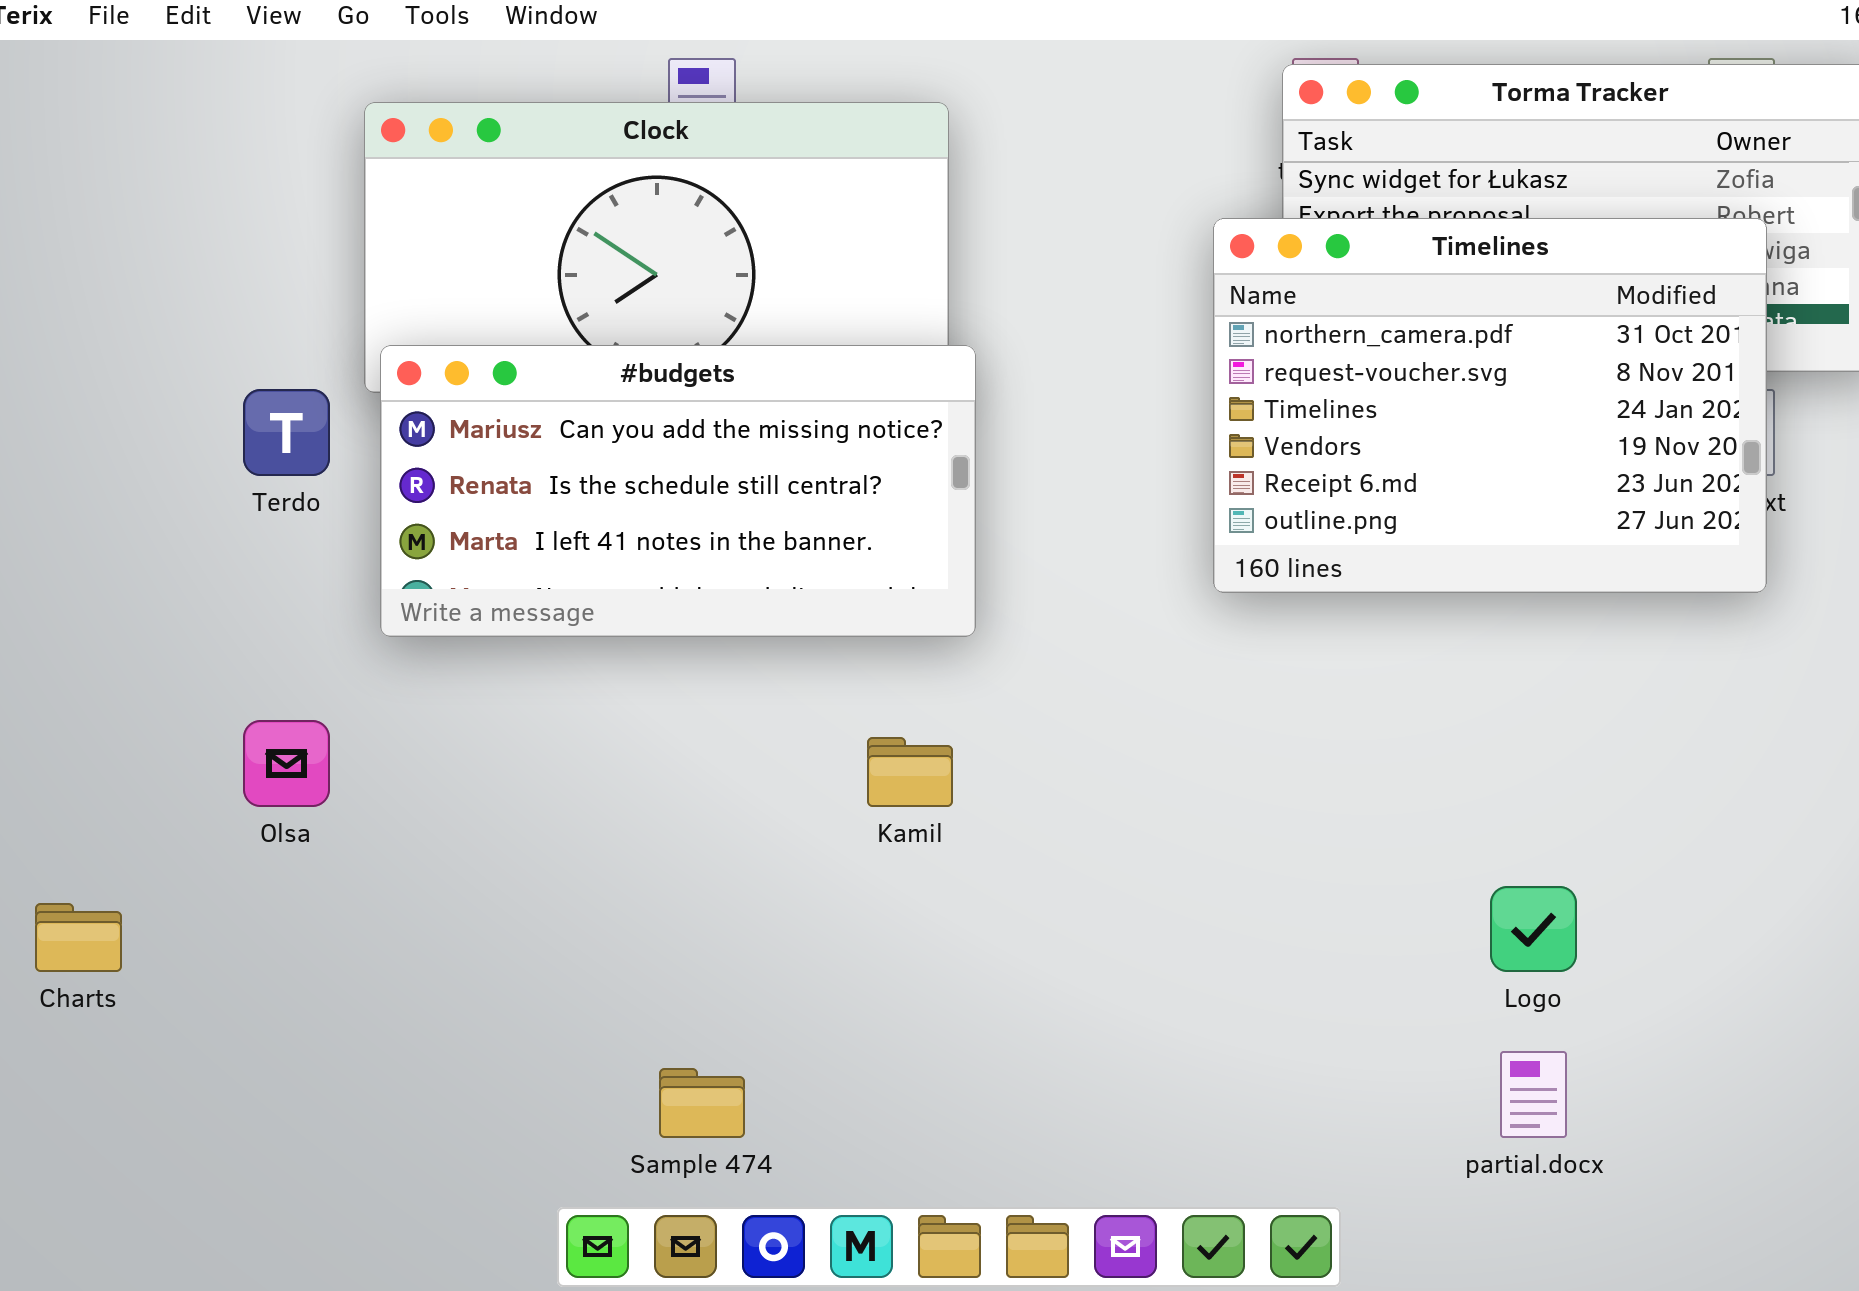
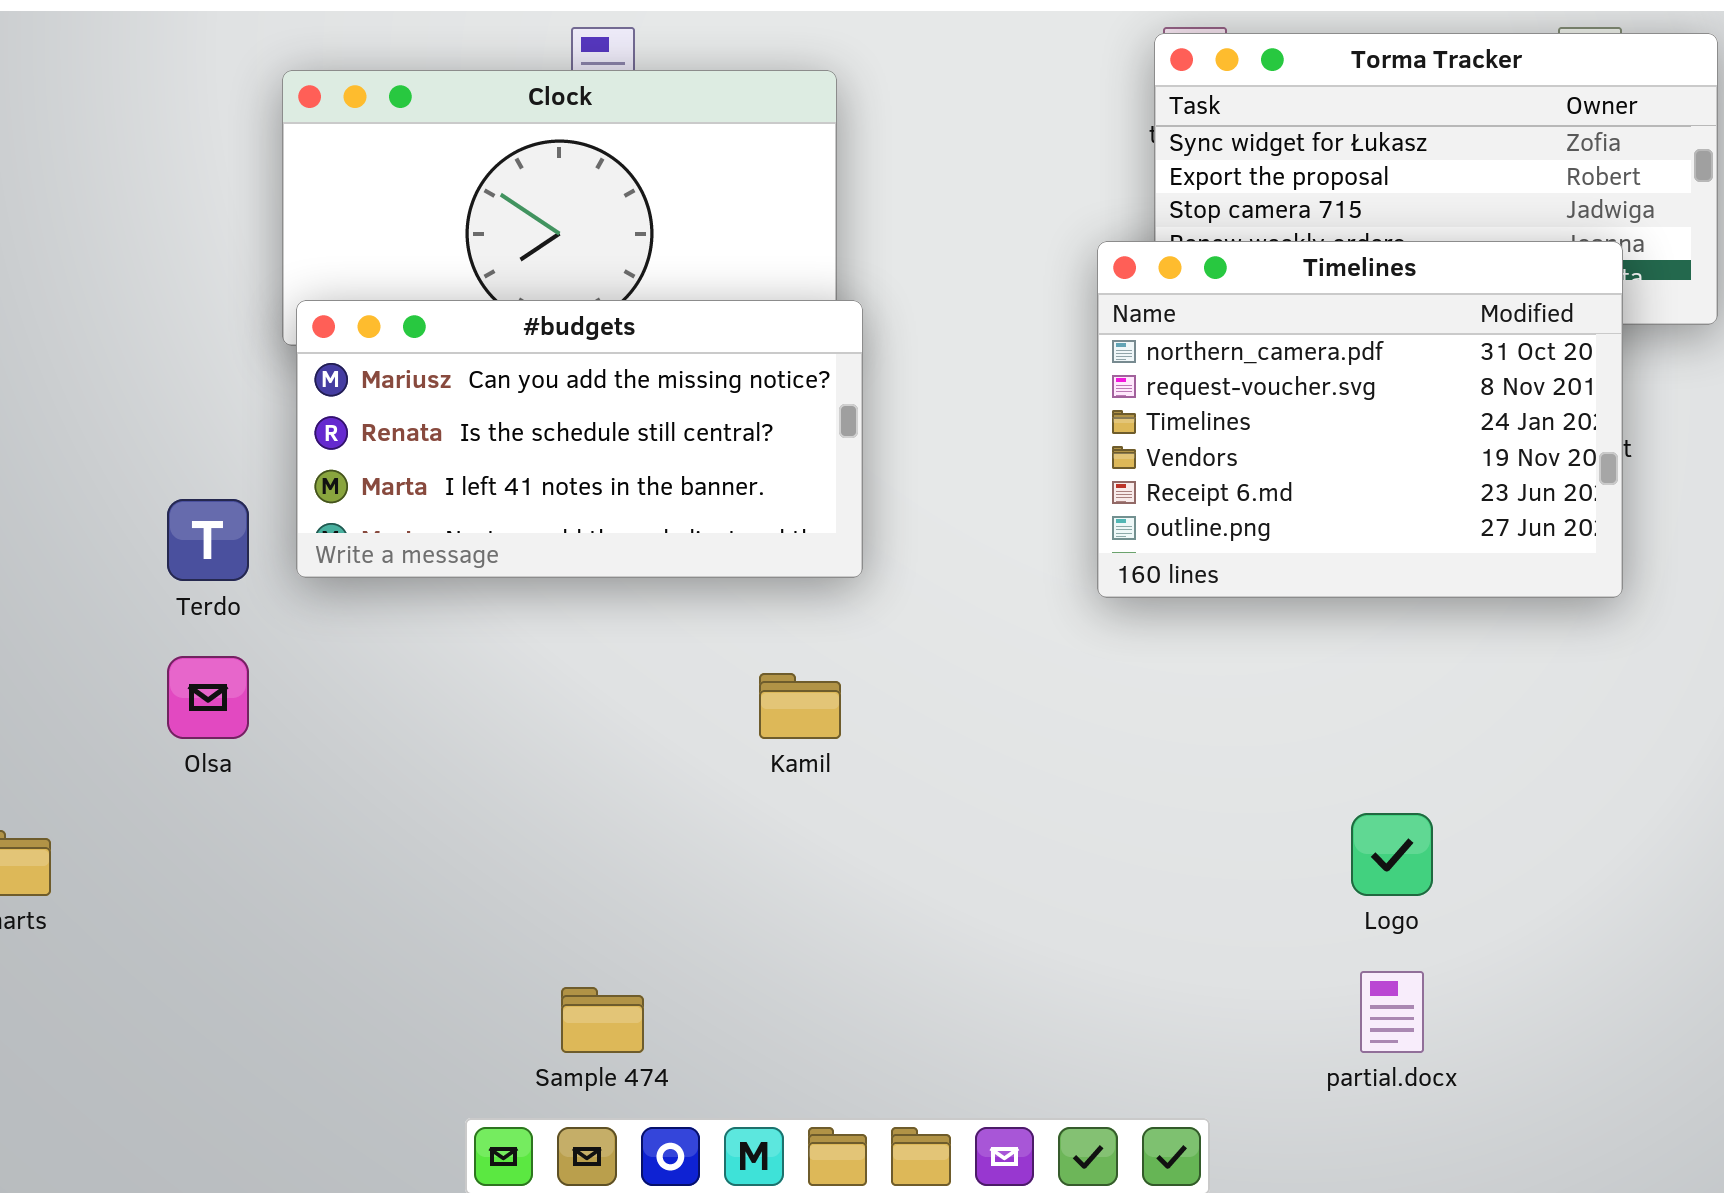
Timelines: [1213,218,1767,593] -> [1097,241,1623,598], moved
Terdo: [243,389,330,476] -> [167,499,249,581], moved

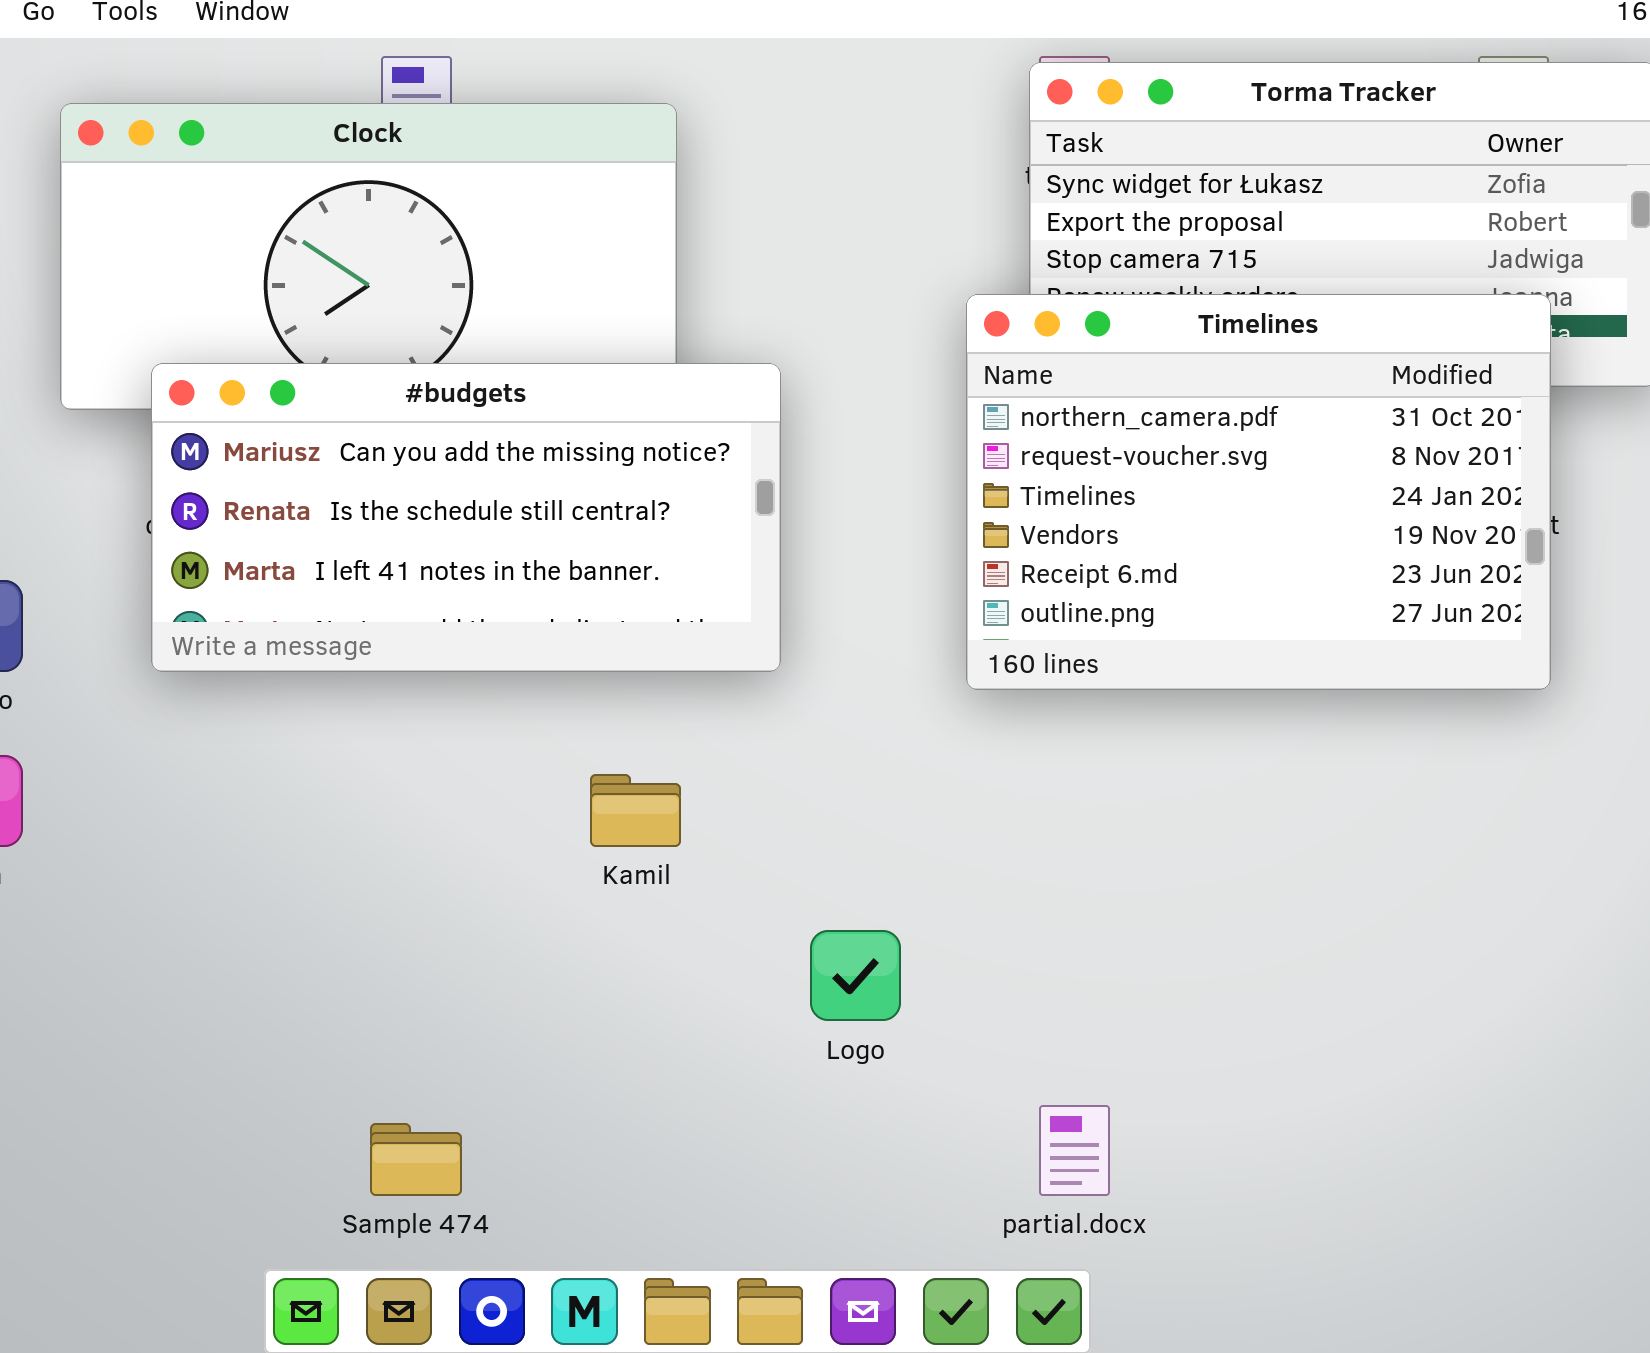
#budgets: [296,300,863,578] -> [151,363,781,672], moved
Logo: [1351,813,1433,896] -> [810,930,901,1021], moved
partial.docx: [1360,971,1424,1053] -> [1039,1105,1110,1196], moved

